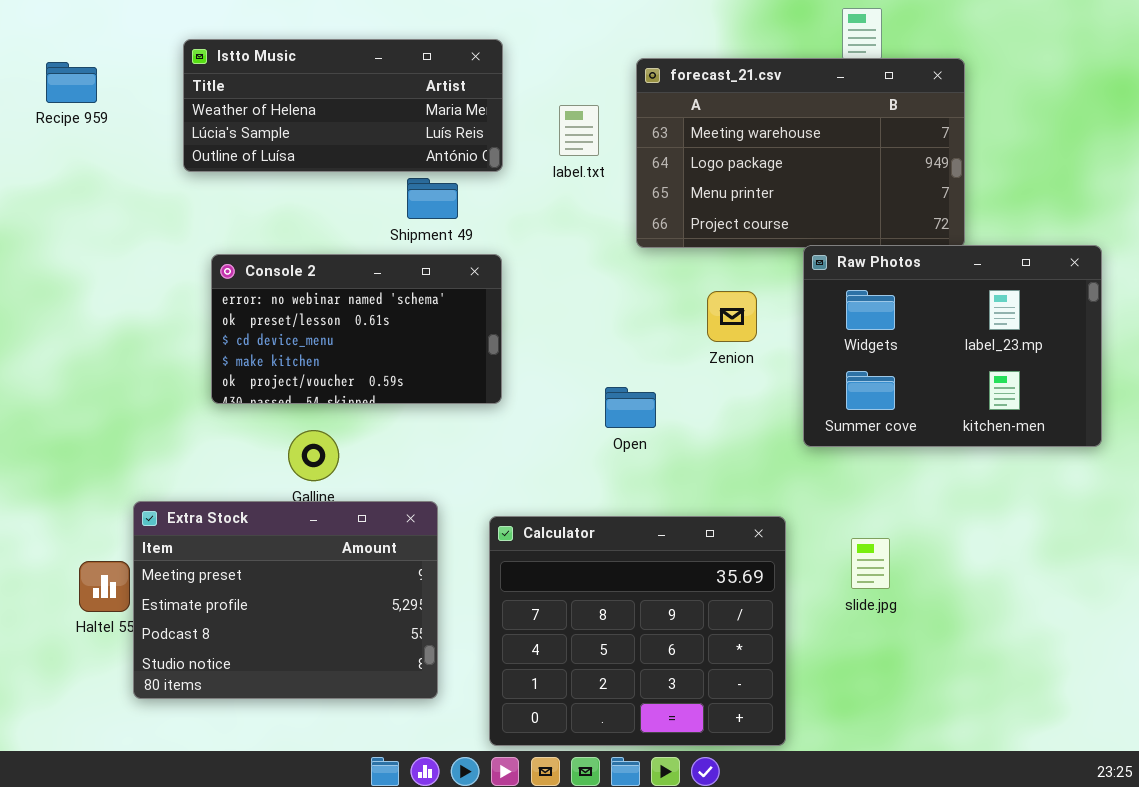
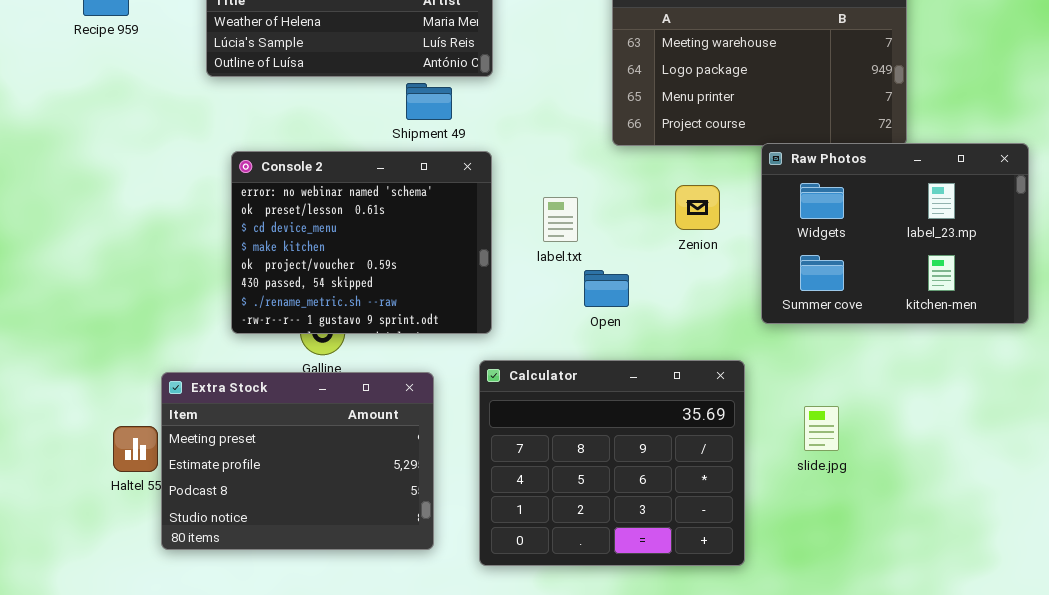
label.txt: [559,105,599,156] -> [543,197,578,242], moved
Console 2: [211,254,502,404] -> [231,151,492,334], resized
Calculator: [489,516,786,746] -> [479,360,745,566], moved

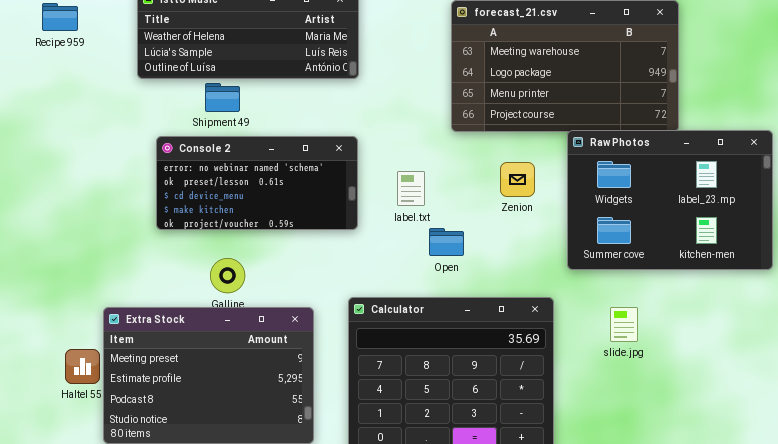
Shipment 49: [406,83,452,120] -> [205,83,240,112], moved
Console 2: [231,151,492,334] -> [156,136,358,230], resized
slide.jpg: [804,406,839,451] -> [610,307,638,342], moved

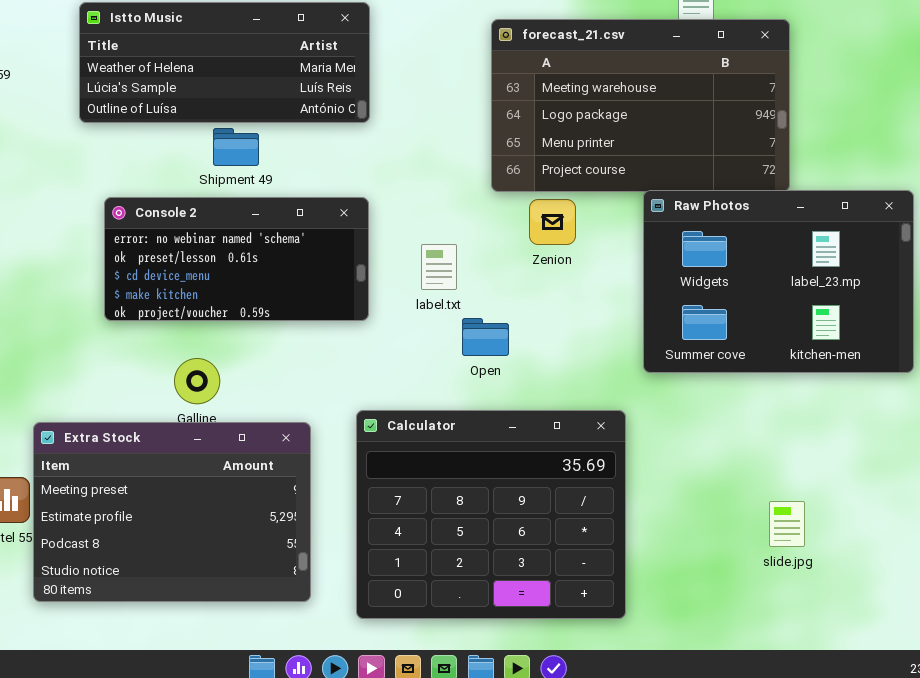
Shipment 49: [205,83,240,112] -> [213,128,259,166], moved
Zenion: [500,162,535,197] -> [529,199,576,245], moved
slide.jpg: [610,307,638,342] -> [769,501,805,547], moved

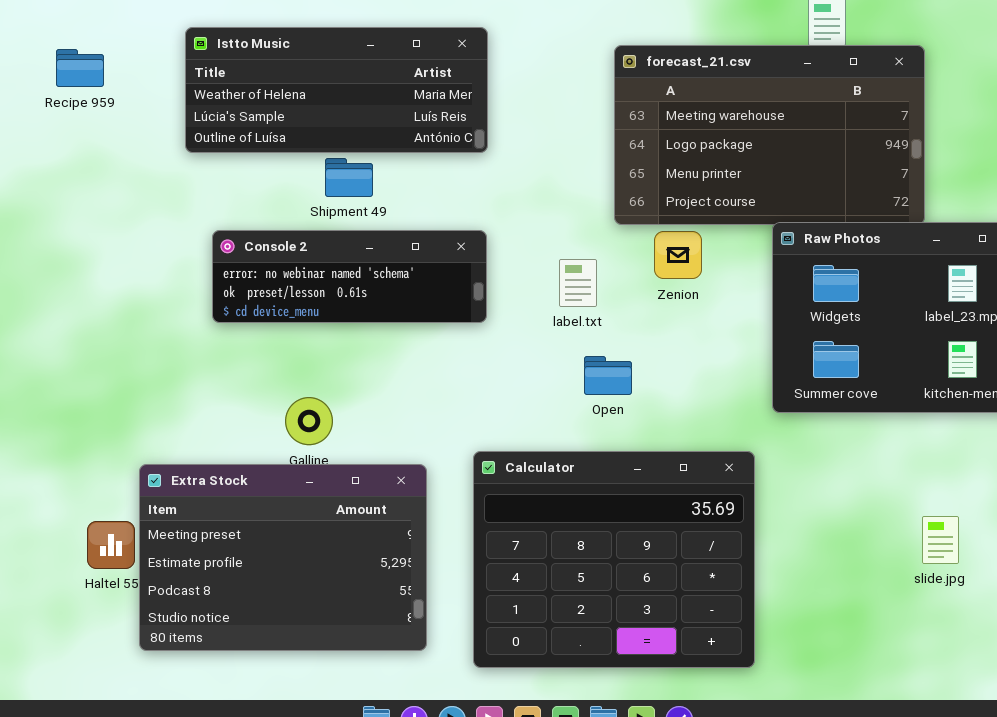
Console 2: [104,197,369,321] -> [212,230,487,323], resized
label.txt: [421,244,457,290] -> [559,259,597,307], moved
slide.jpg: [769,501,805,547] -> [922,516,959,564], moved

